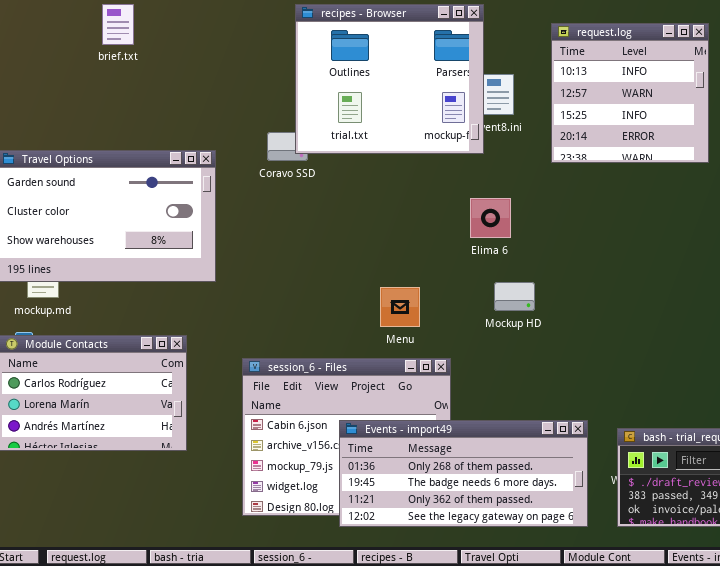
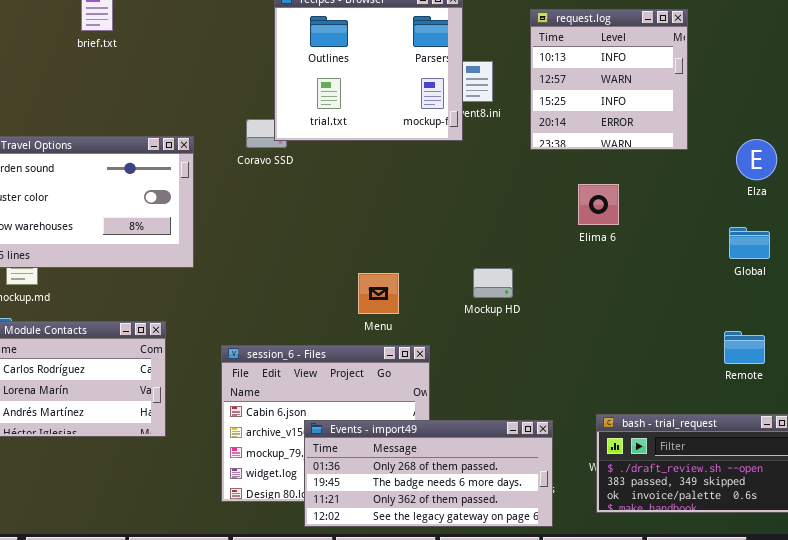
Elima 6: [470,198,511,238] -> [578,184,619,225], moved
Events - import49: [339,420,588,527] -> [304,420,553,527], moved

